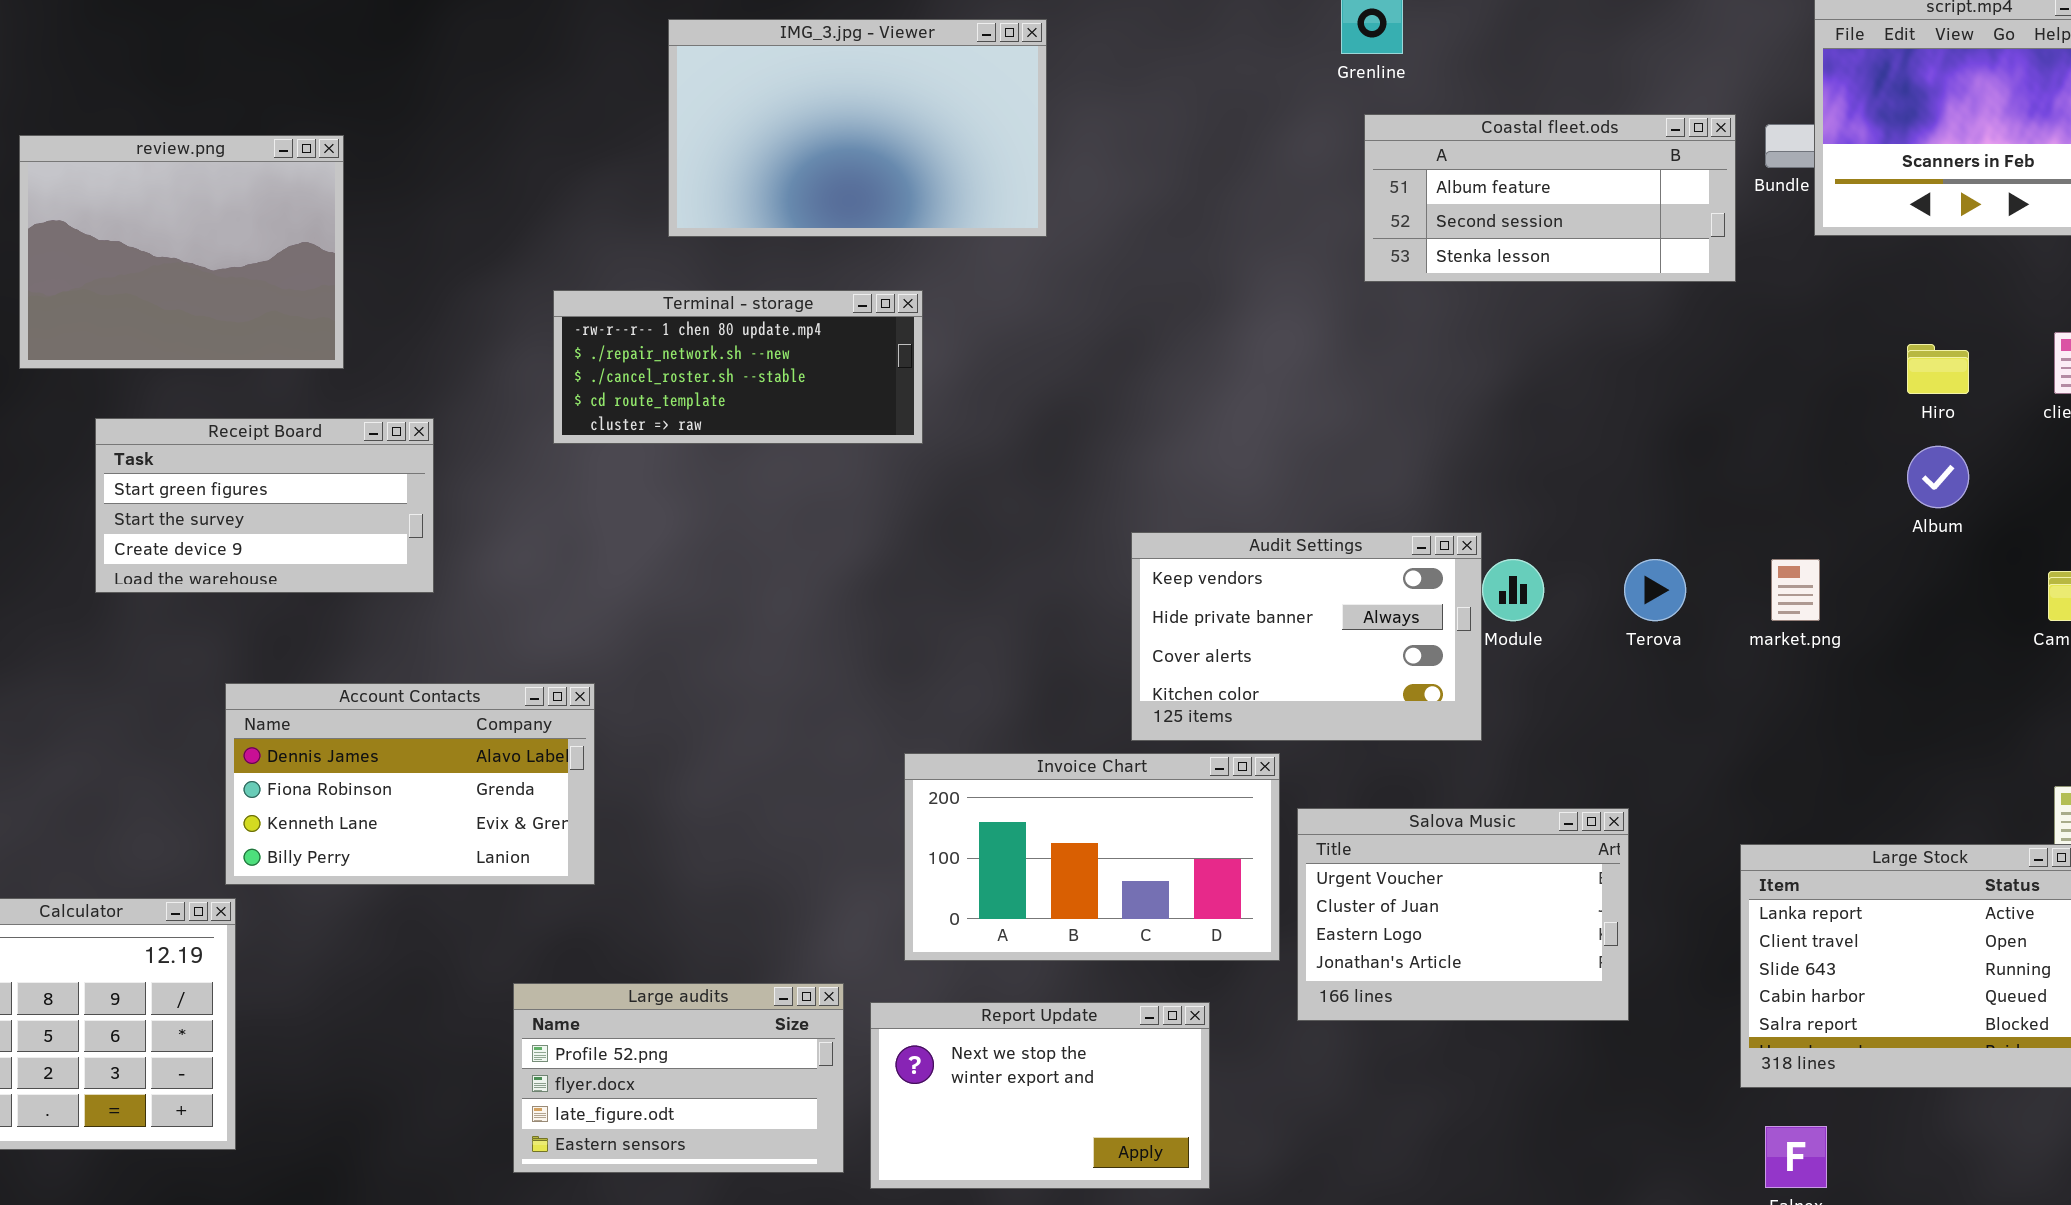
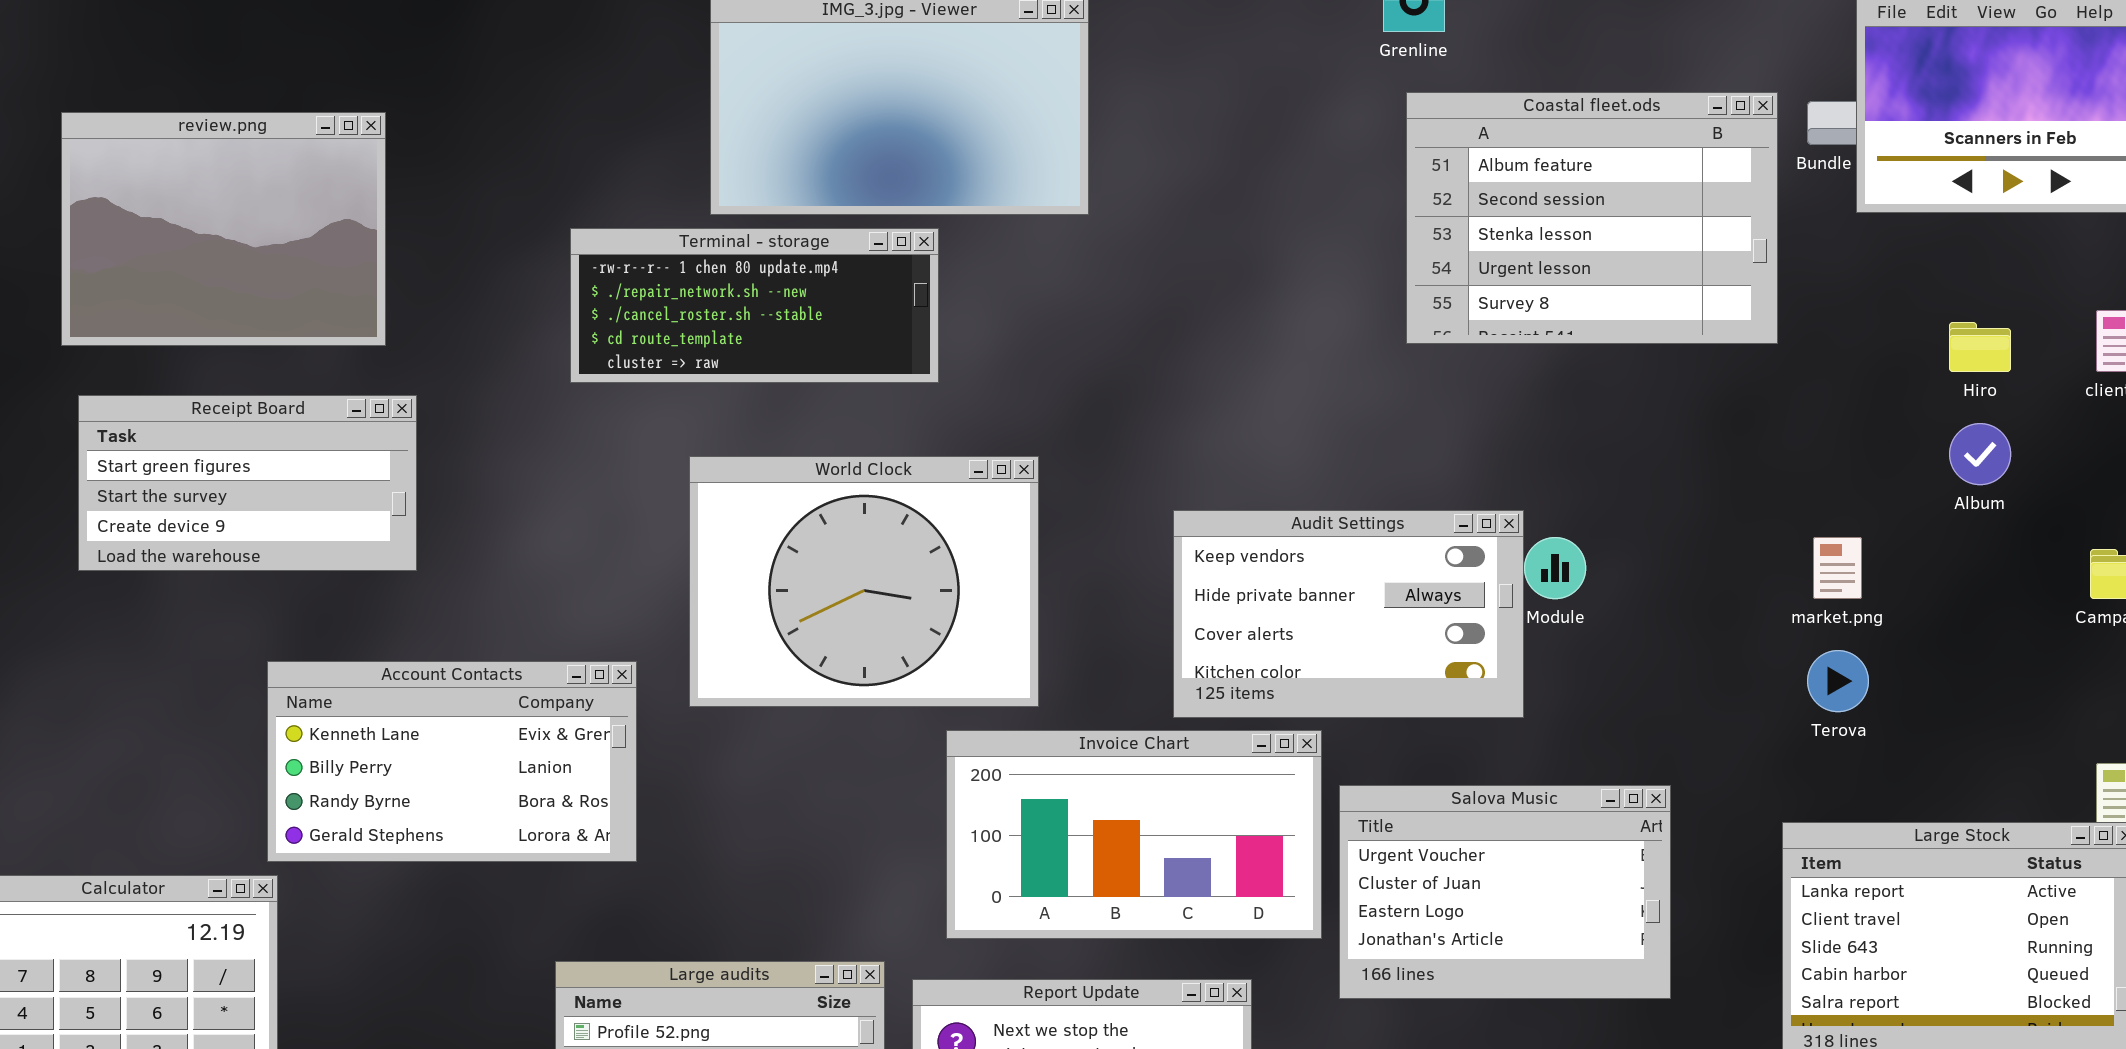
Coastal fleet.ods: [1364,114,1736,282] -> [1406,92,1778,344], resized
Terminal - storage: [553,290,923,444] -> [570,228,939,383], moved
Receipt Board: [95,418,434,593] -> [78,395,417,571], moved
World Clock: none -> [689,456,1039,707], opened
Terova: [1624,559,1686,621] -> [1807,650,1869,712], moved
Account Contacts: [225,683,595,885] -> [267,661,637,862], scrolled down 2 rows

